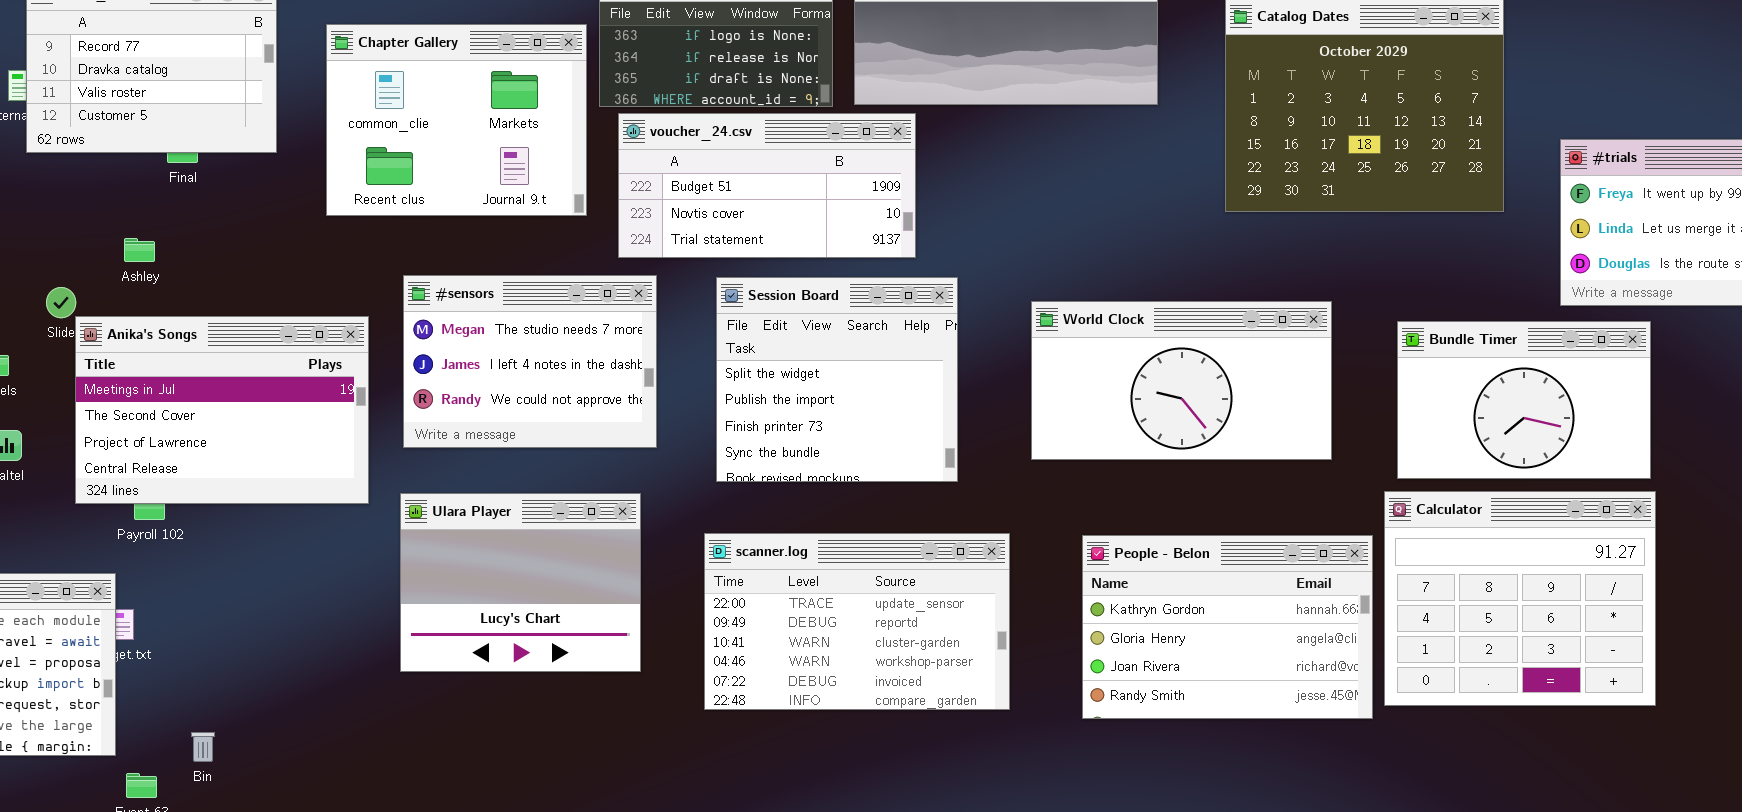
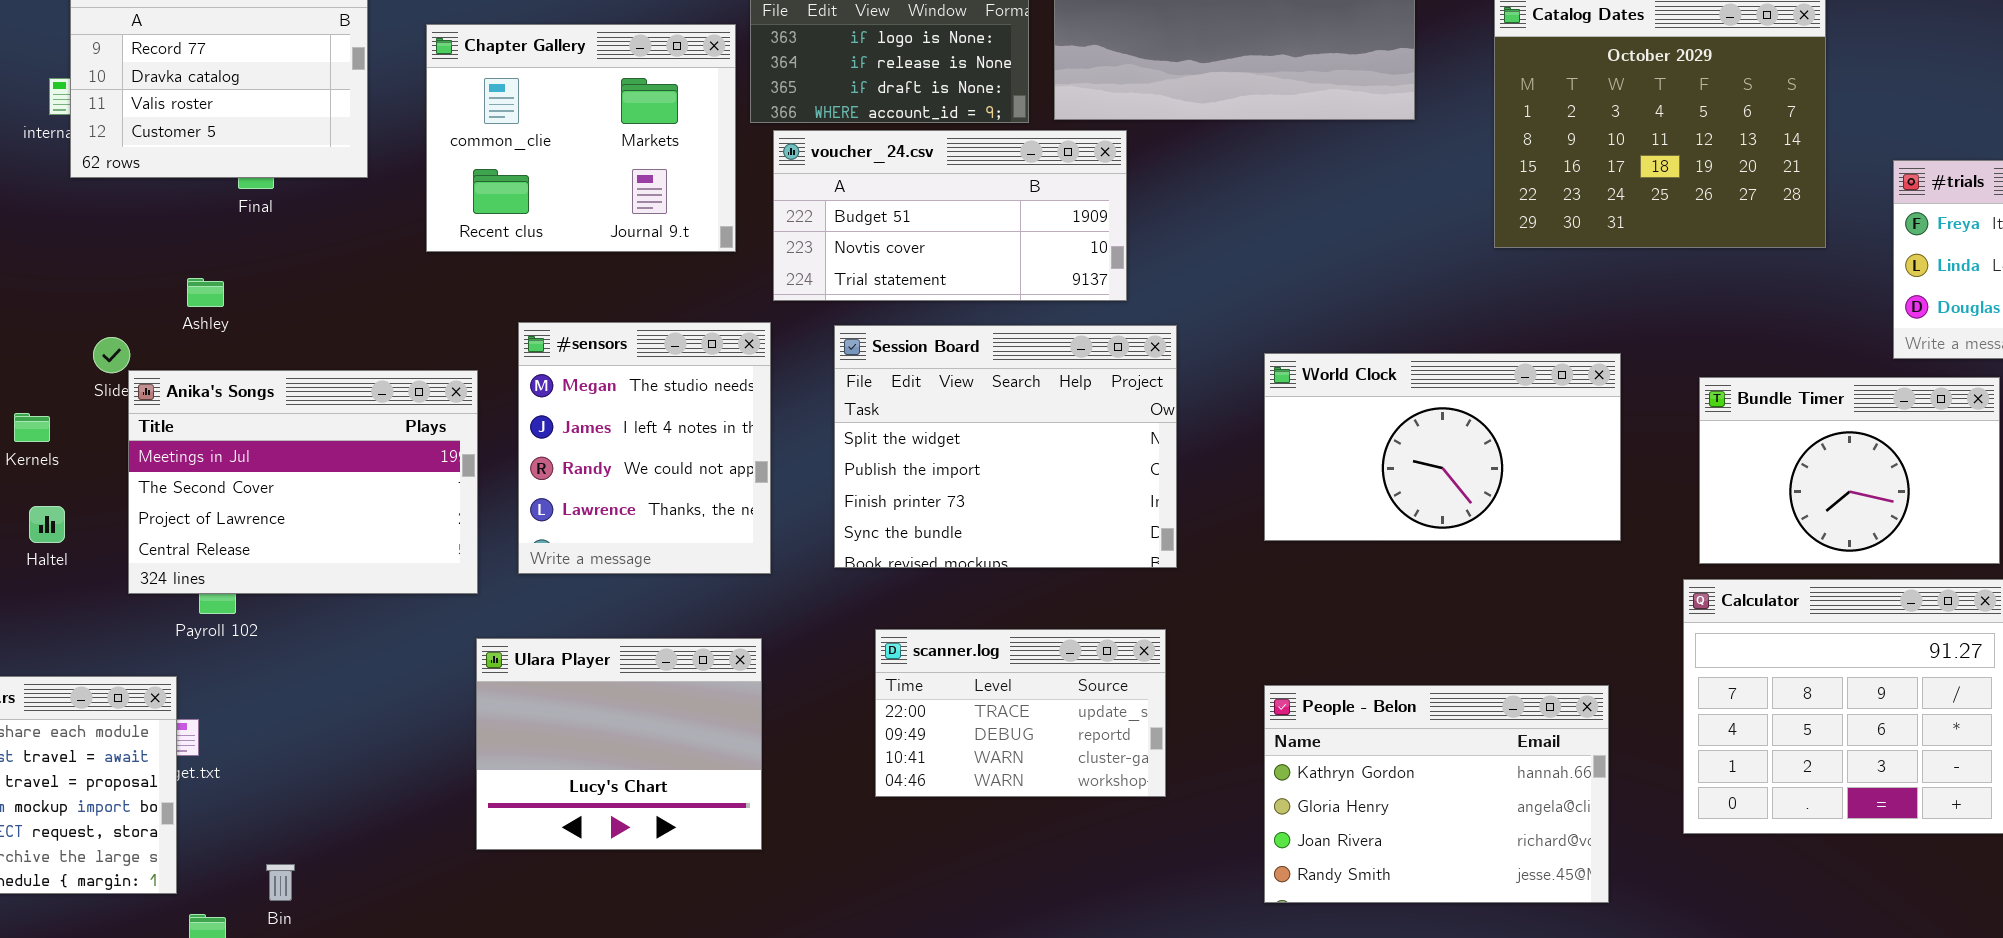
#sensors: [403,275,657,448] -> [518,322,771,574], resized
Session Board: [716,277,958,482] -> [834,325,1177,568], resized
Ulara Player: [400,493,641,672] -> [476,638,762,850], moved
scanner.log: [704,533,1010,710] -> [875,629,1166,797], resized
People - Belon: [1082,535,1373,719] -> [1264,685,1609,903], moved

